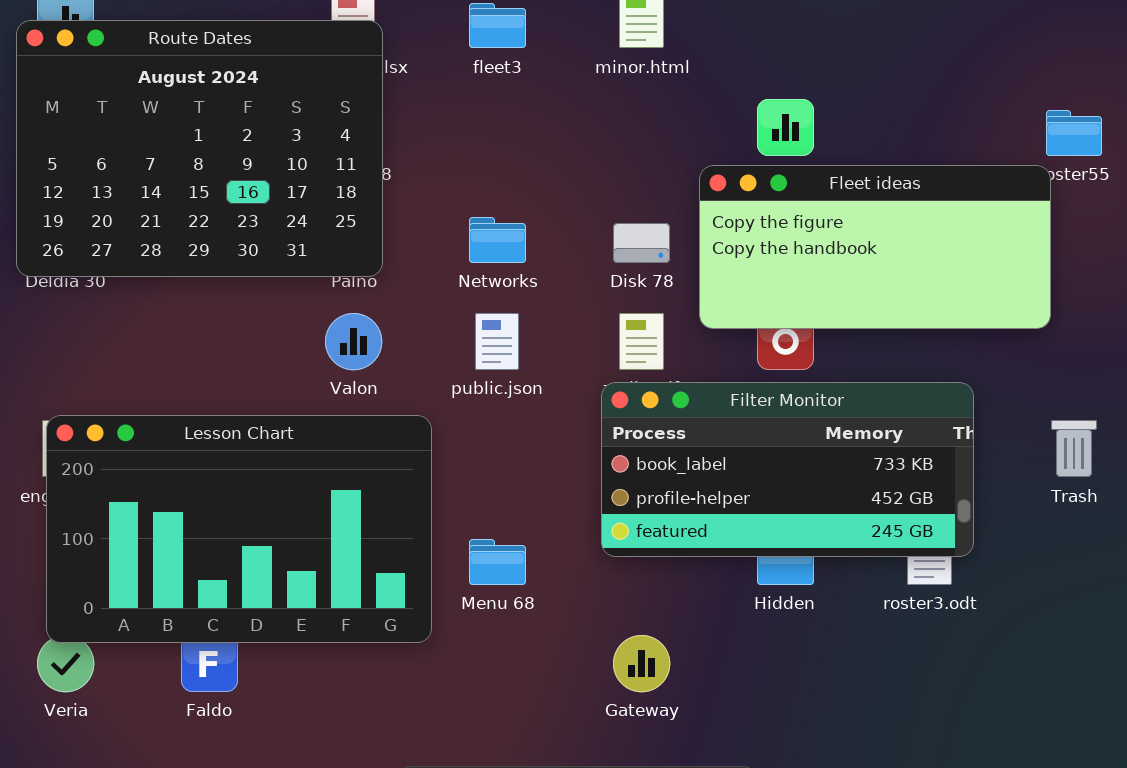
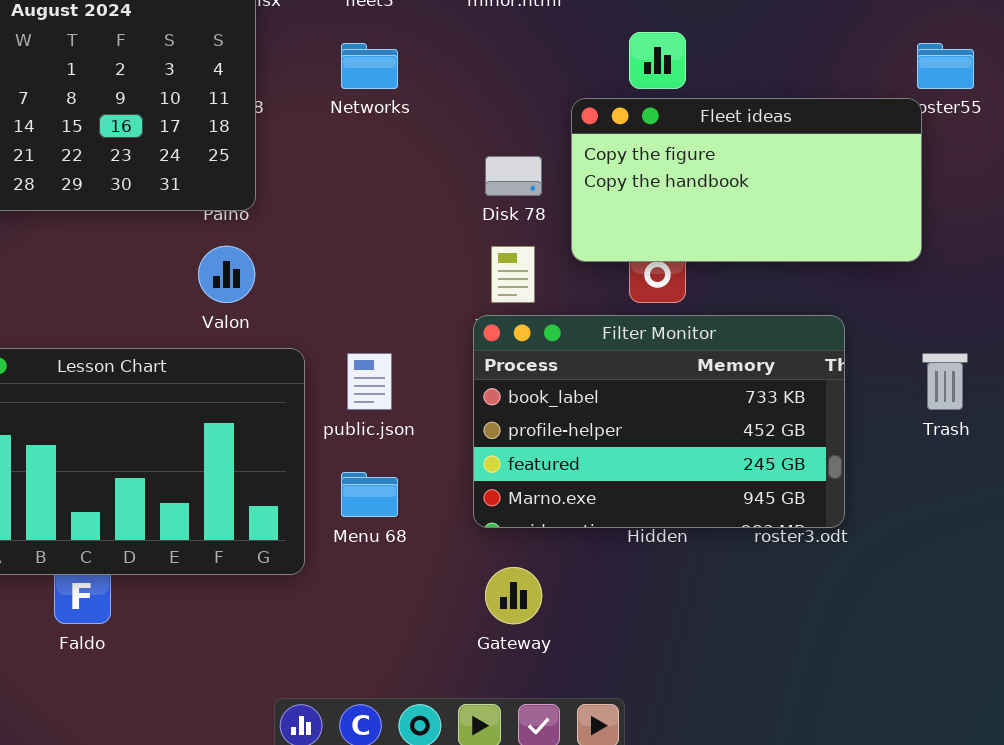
Networks: [469,217,526,263] -> [341,43,398,89], moved
public.json: [475,313,519,370] -> [347,353,392,410], moved
Filter Monitor: [601,382,974,557] -> [473,315,845,528], resized

